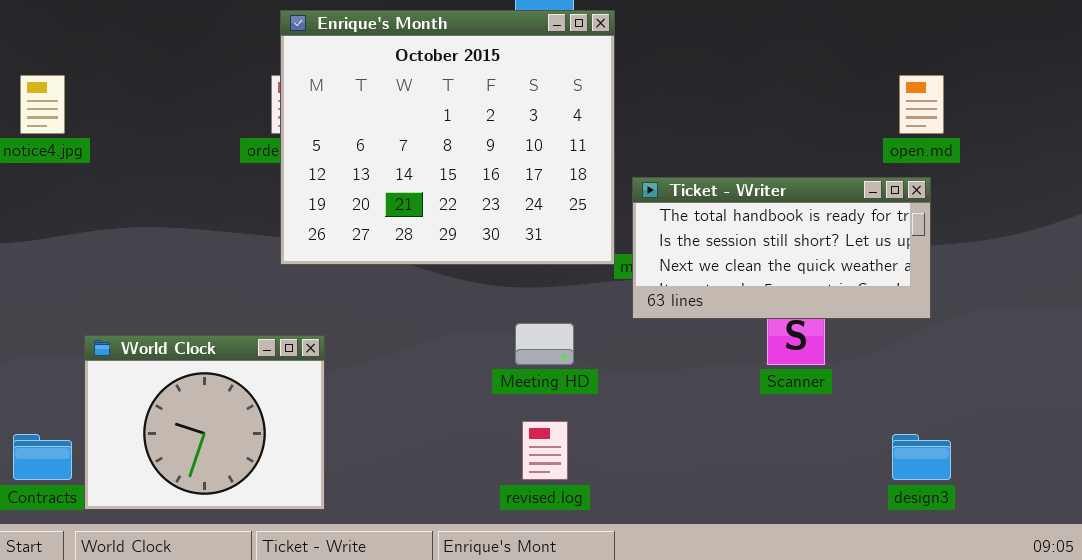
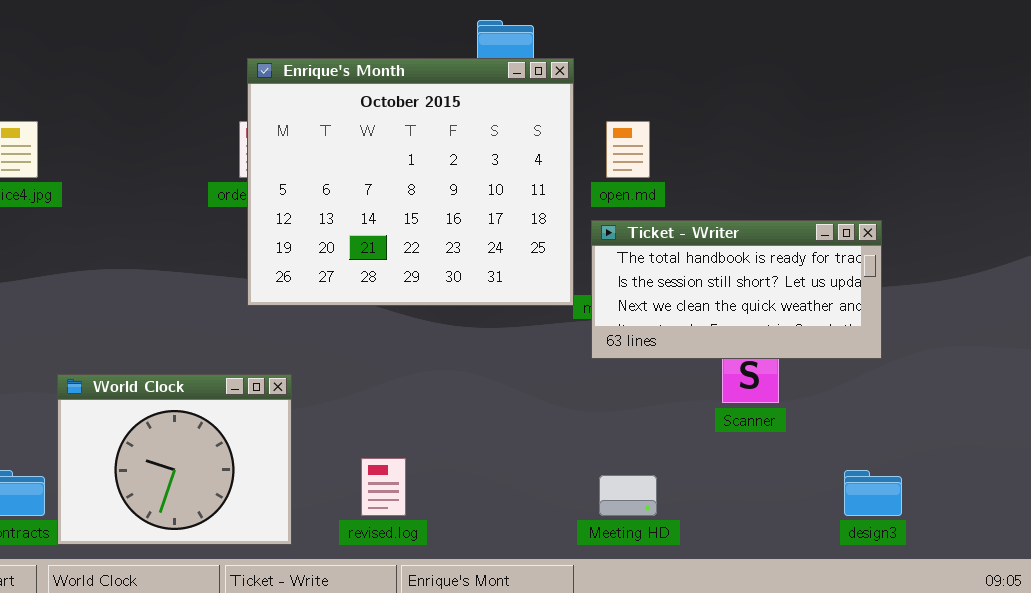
open.md: [899,75,944,134] -> [606,121,650,178], moved
Meeting HD: [515,323,574,365] -> [599,475,657,516], moved
revised.log: [522,421,568,480] -> [361,458,406,516], moved

